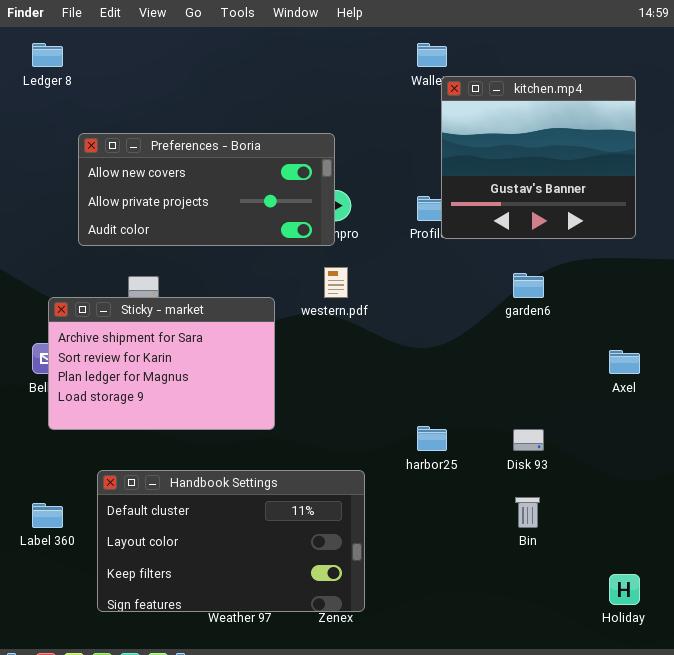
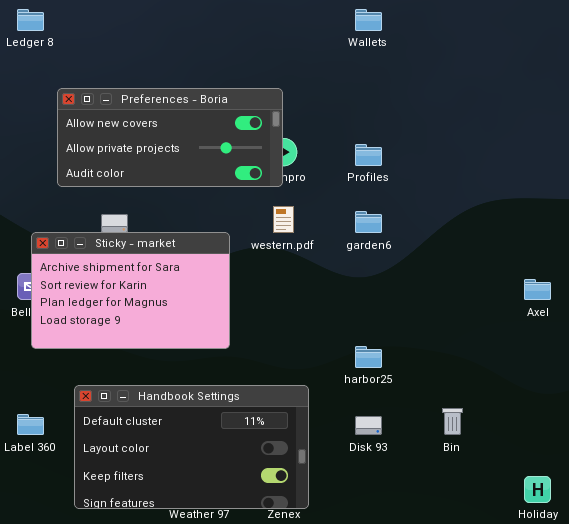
kitchen.mp4: [441,76,636,239] -> none, closed
garden6: [513,273,544,298] -> [355,211,382,233], moved
Disk 93: [513,429,544,451] -> [355,416,382,435], moved

